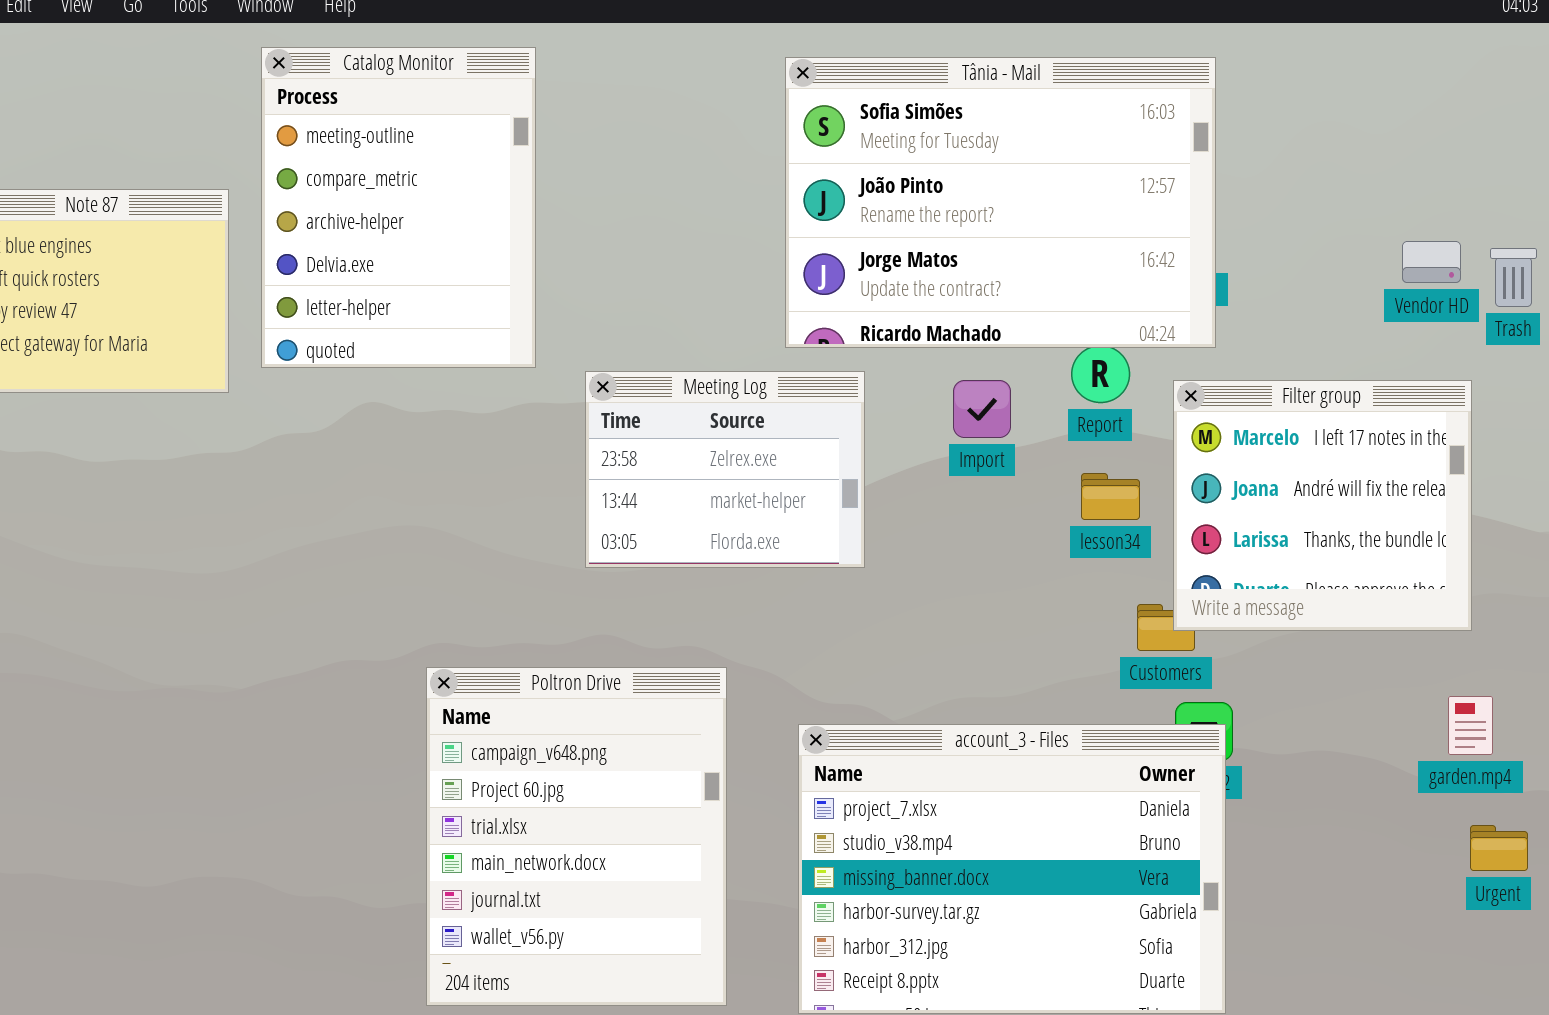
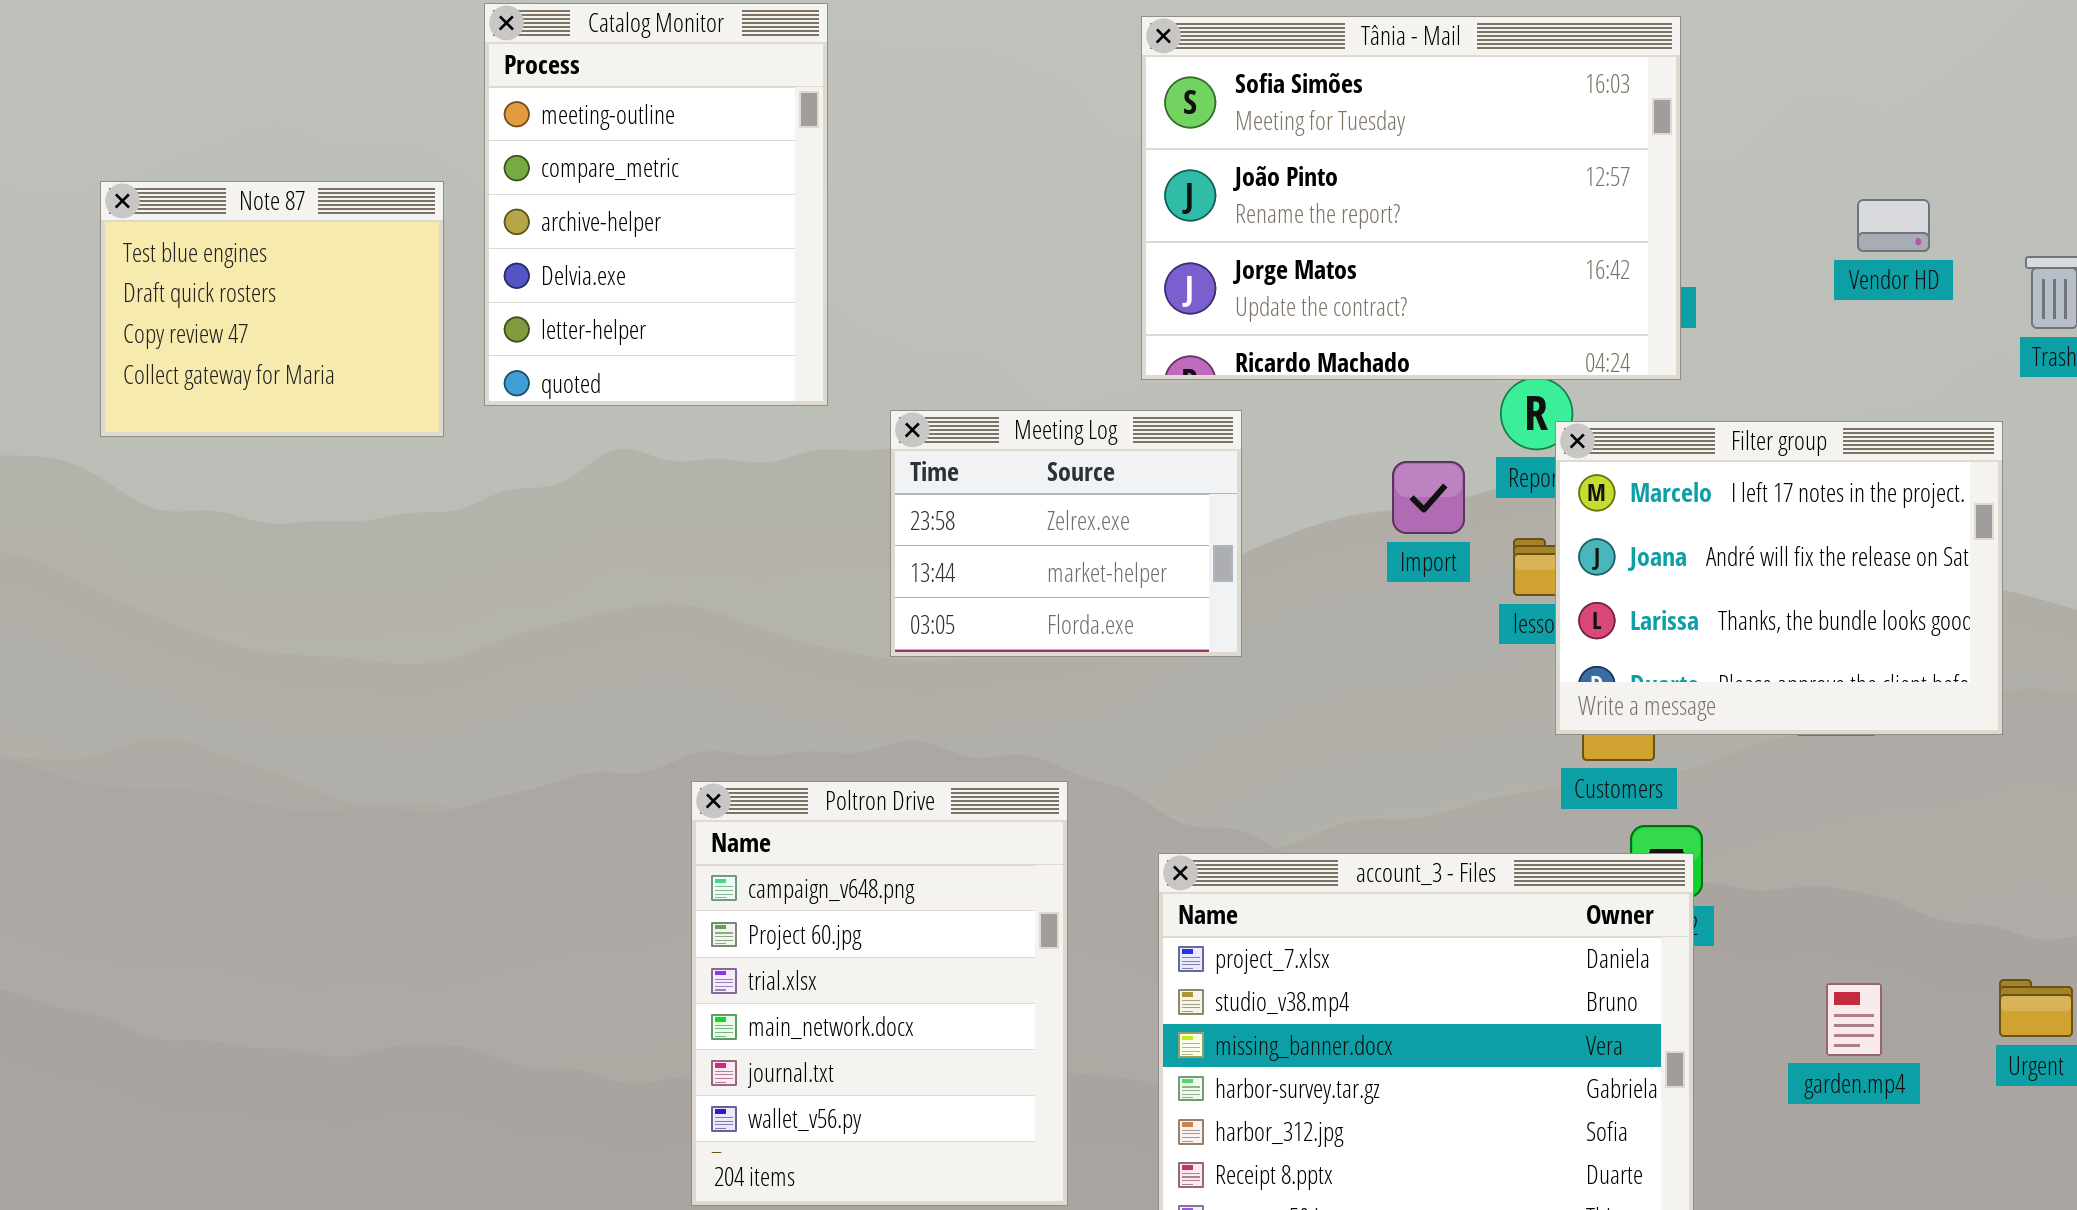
Vendor HD: [1402,241,1461,283] -> [1857,199,1930,252], moved
Import: [953,380,1011,438] -> [1392,461,1465,534], moved
Filter group: [1173,380,1472,631] -> [1555,421,2003,735], resized
garden.mp4: [1448,696,1493,755] -> [1826,983,1882,1056], moved

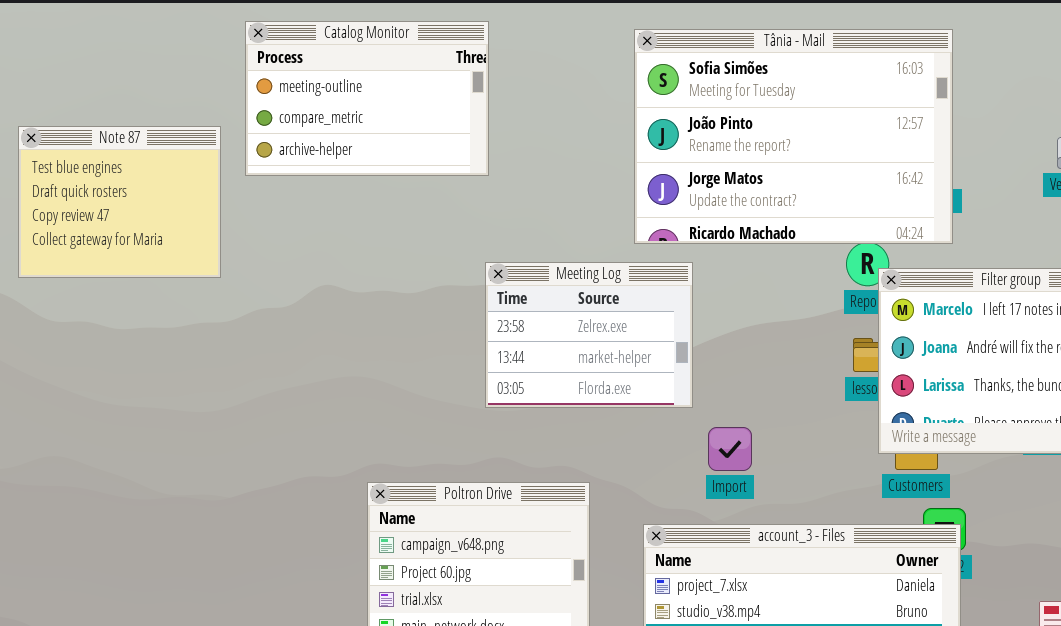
Catalog Monitor: [484,3,828,406] -> [245,21,489,176], resized
Import: [1392,461,1465,534] -> [708,427,752,471], moved

